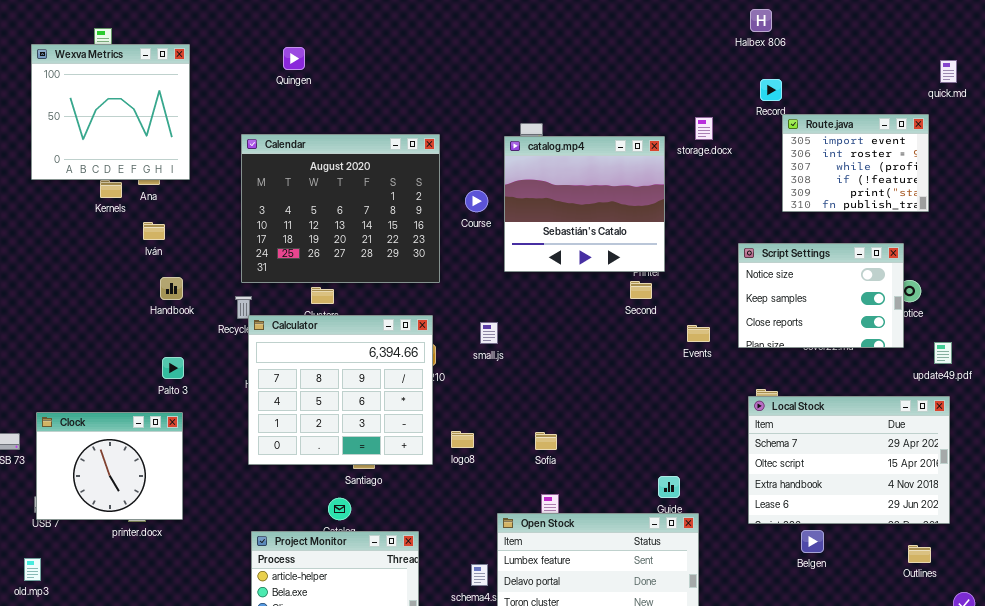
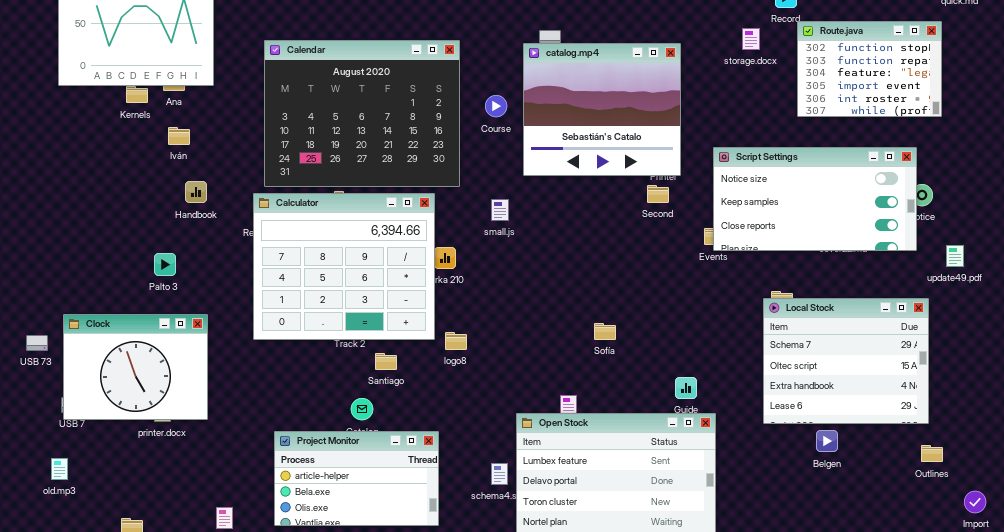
Route.java: [782,114,929,212] -> [797,21,942,117], scrolled up 3 rows
storage.docx: [695,117,713,140] -> [742,28,760,50], moved
Script Settings: [738,243,904,348] -> [713,147,917,251], resized
Calculator: [248,315,433,465] -> [253,193,435,340], moved
small.js: [480,322,498,344] -> [491,199,509,221], moved
Palto 3: [162,357,184,379] -> [154,253,176,276], moved
Local Stock: [748,396,950,524] -> [763,298,929,424], resized
logo8: [451,431,474,448] -> [445,332,467,350], moved
Sofía: [535,432,557,450] -> [594,323,616,340], moved

